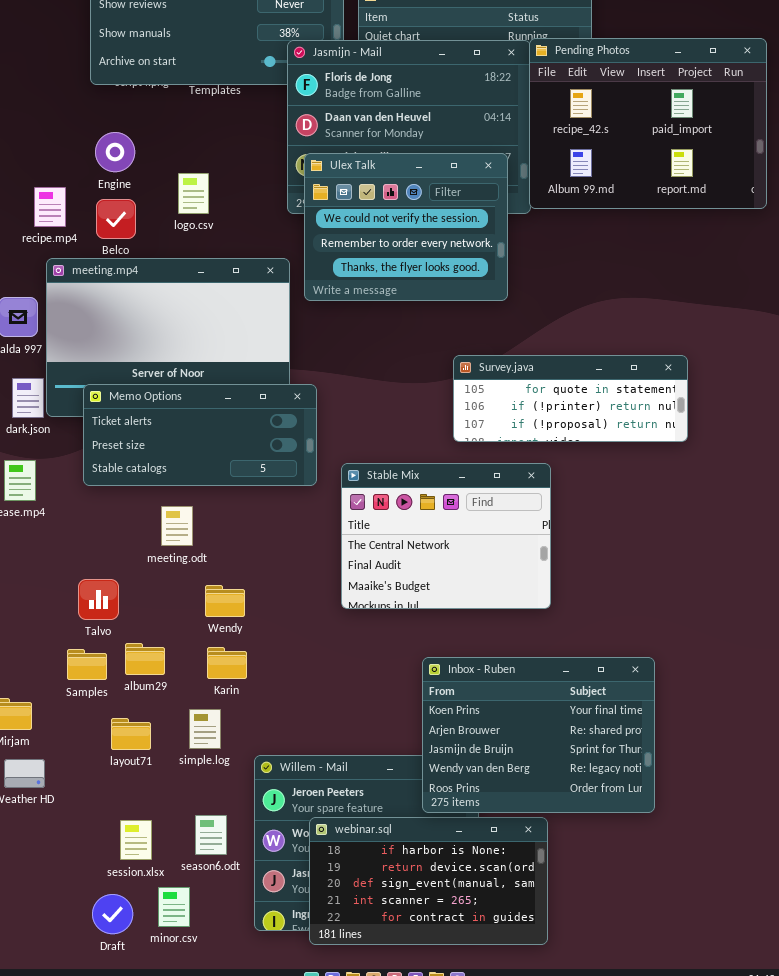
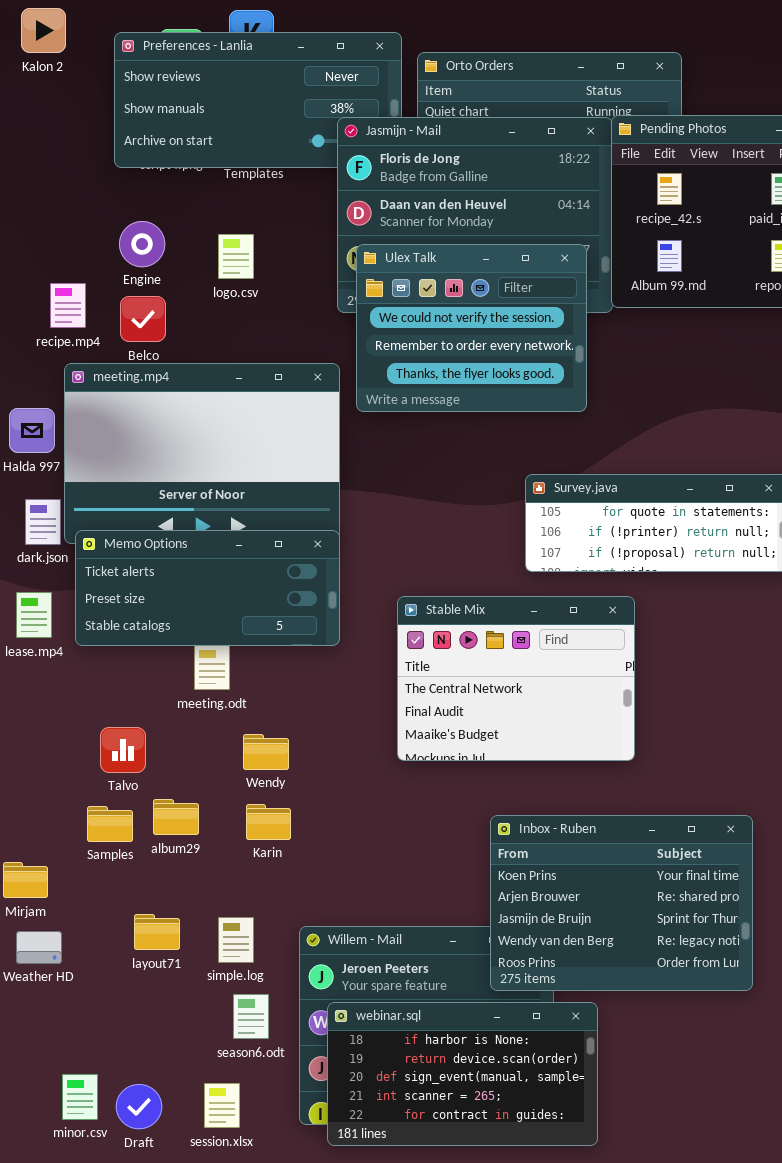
logo.csv: [178,173,209,214] -> [218,234,254,279], moved
Memo Options: [83,384,317,486] -> [75,530,340,646], moved
simple.log: [189,709,221,749] -> [218,917,254,963], moved
layout71: [111,718,151,750] -> [134,914,180,950], moved
webinar.sql: [309,817,548,945] -> [327,1002,598,1146], moved
session.xlsx: [120,820,152,860] -> [204,1083,240,1128], moved
minor.csv: [158,887,190,927] -> [62,1074,98,1120], moved

